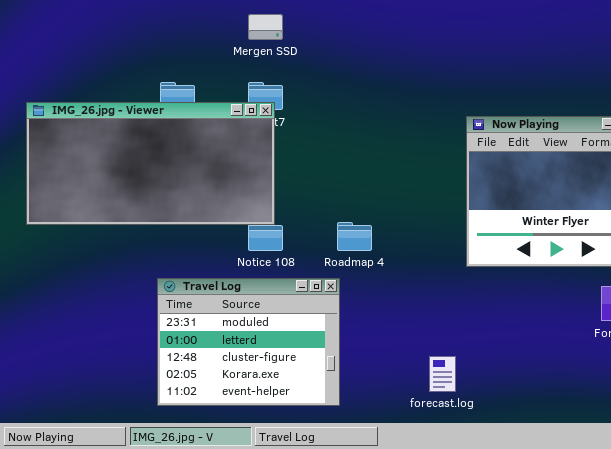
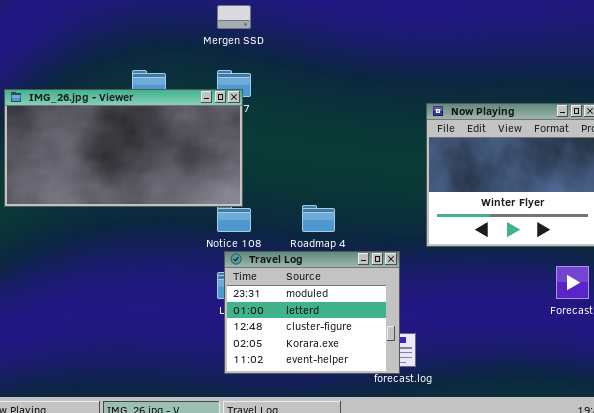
Travel Log: [157,278,340,406] -> [224,251,400,374], moved

